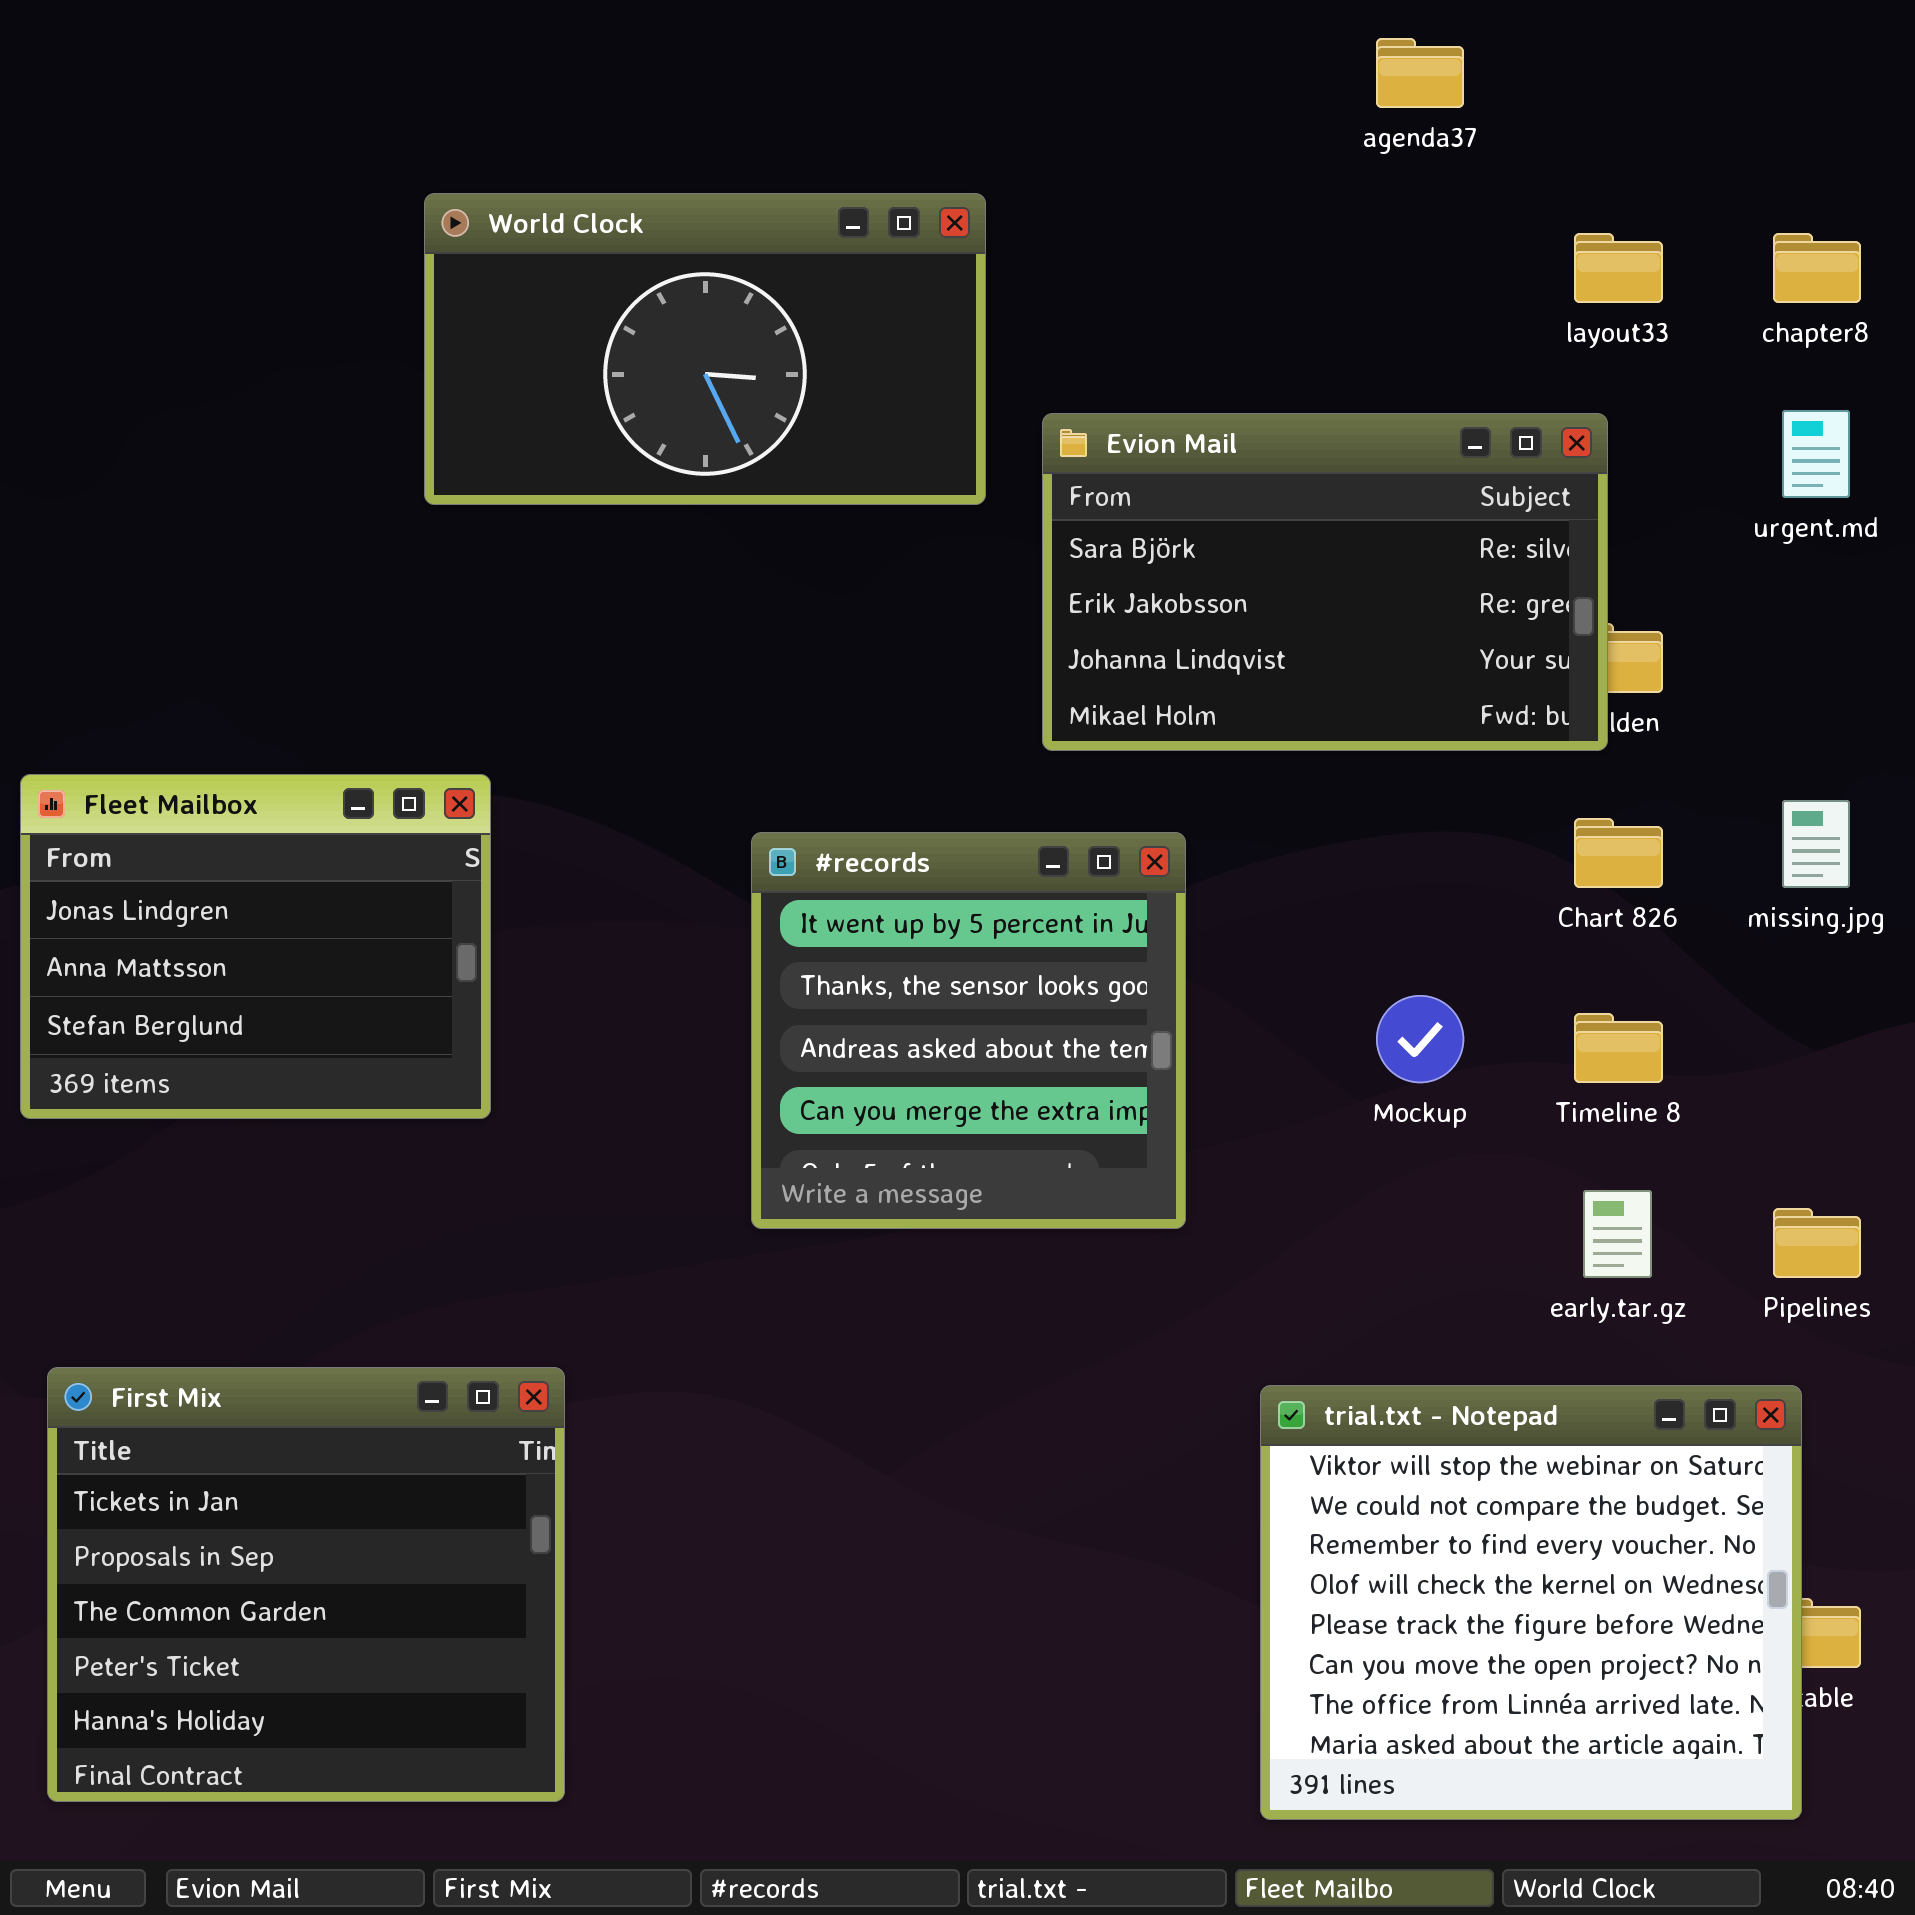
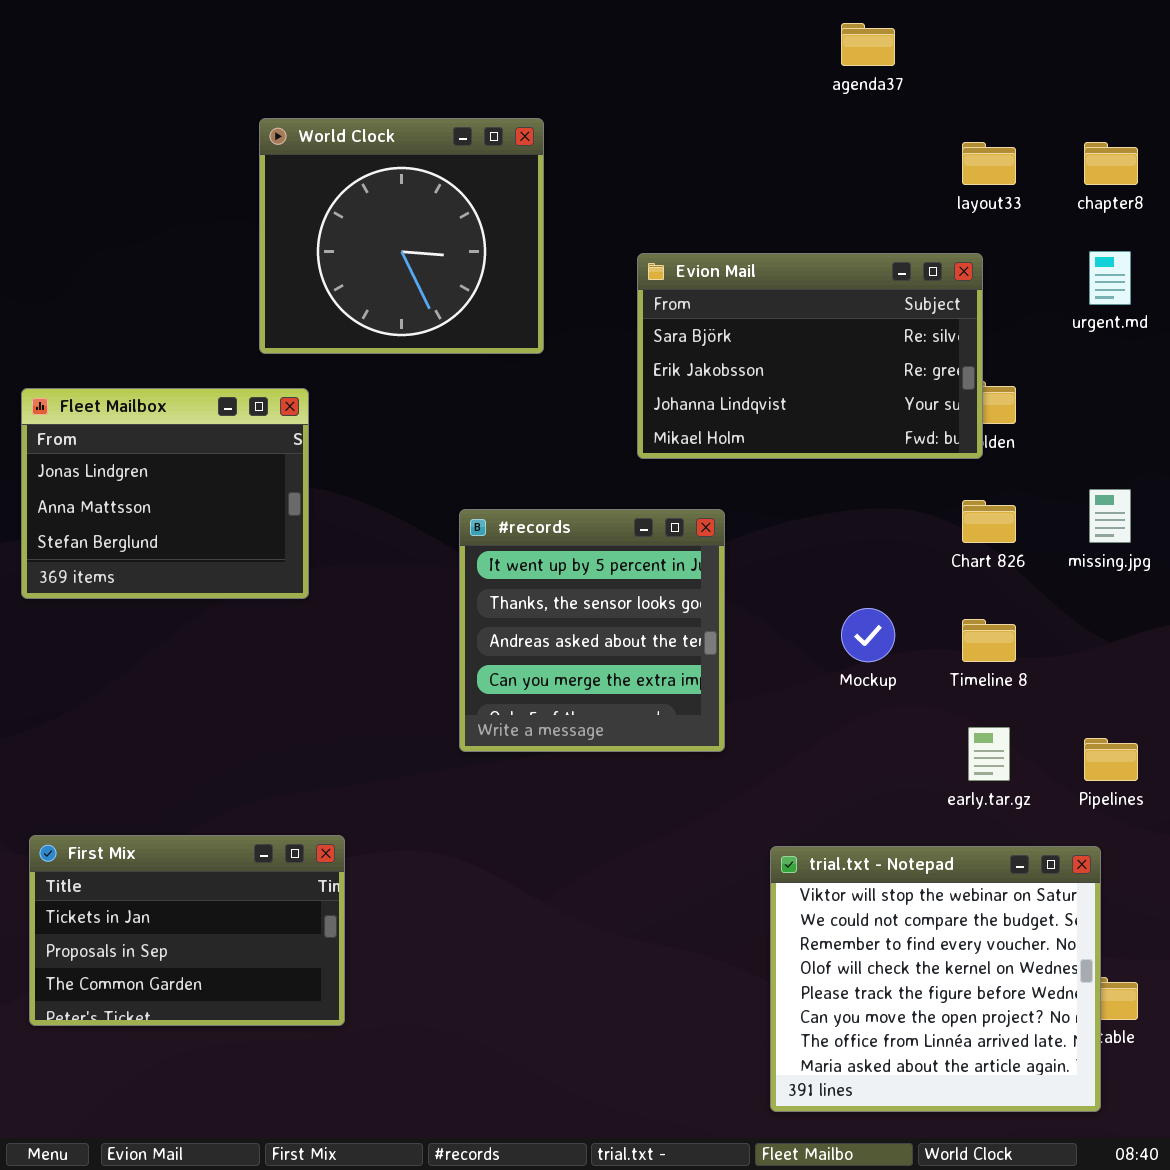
World Clock: [424,193,986,505] -> [259,118,544,354], resized
Fleet Mailbox: [20,774,491,1119] -> [21,388,309,599], moved
First Mix: [47,1367,565,1802] -> [29,835,345,1026], resized

